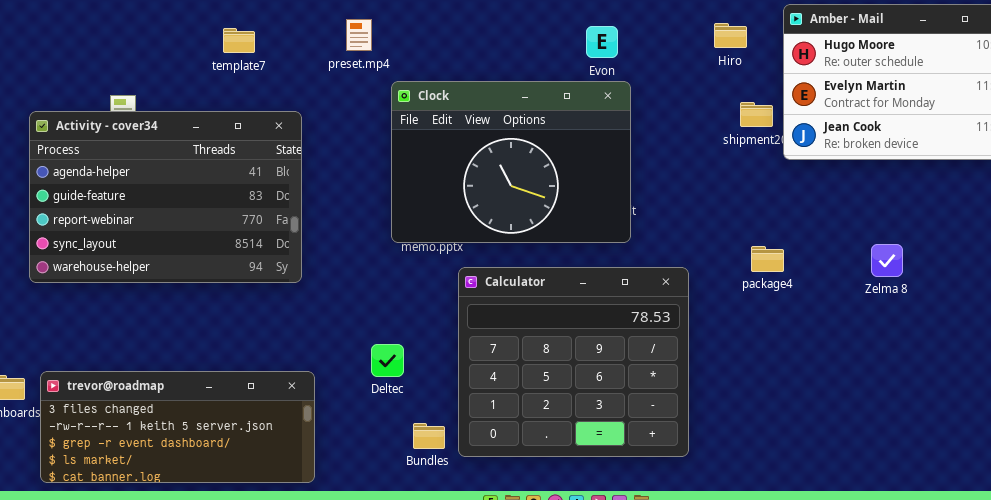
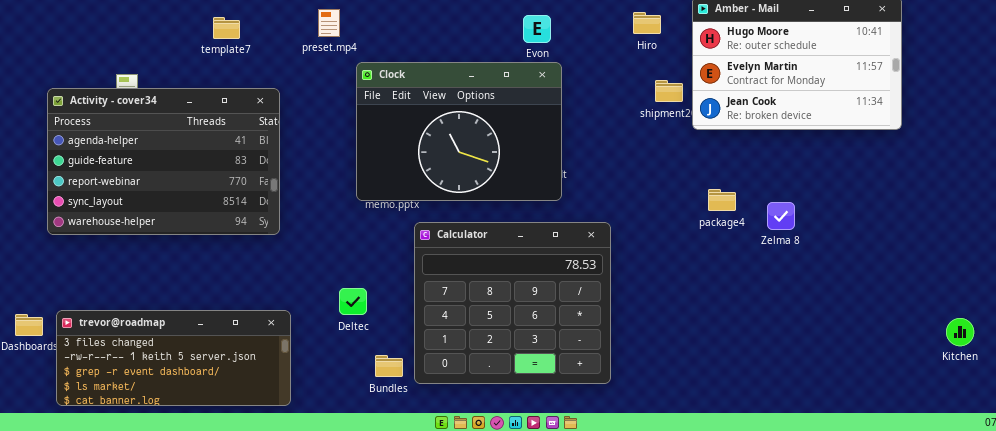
package4: [751,246,784,272] -> [708,189,736,211], moved

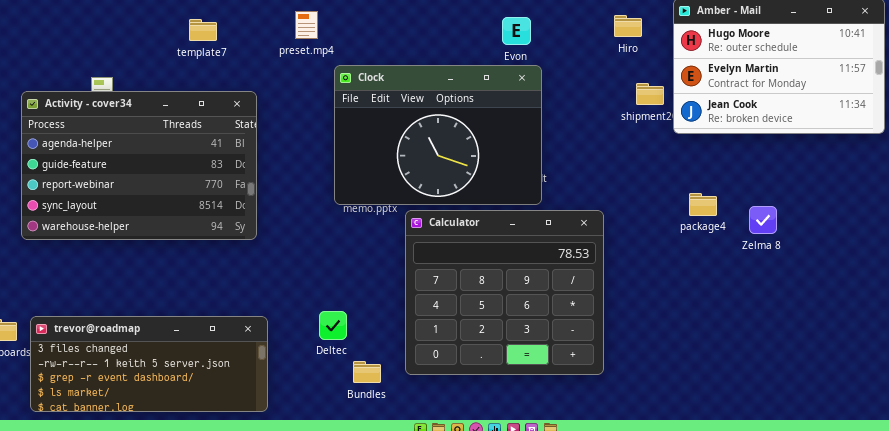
Calculator: [414,222,611,384] -> [405,210,604,375], moved
Deltec: [339,288,367,315] -> [319,311,347,340], moved

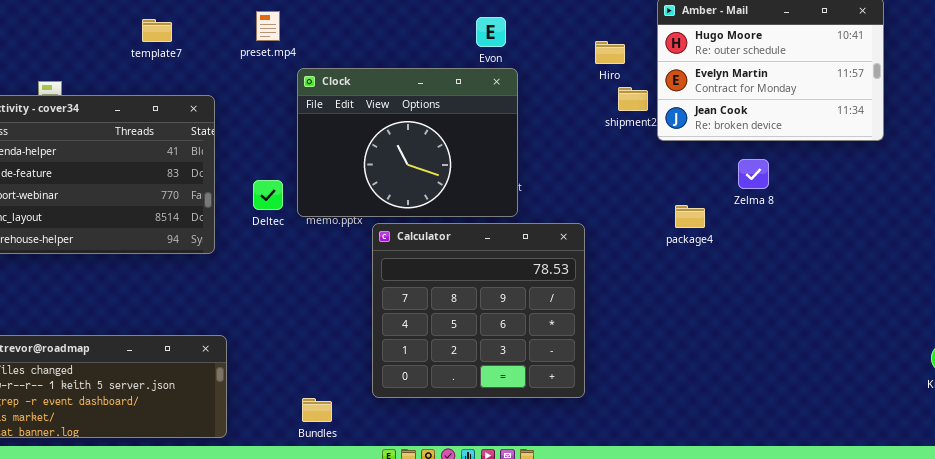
Hiro: [614,15,642,37] -> [595,41,625,64], moved
Zelma 8: [749,206,777,234] -> [738,159,769,189], moved
Deltec: [319,311,347,340] -> [253,180,283,210], moved
Bundles: [353,361,381,383] -> [302,398,332,422], moved

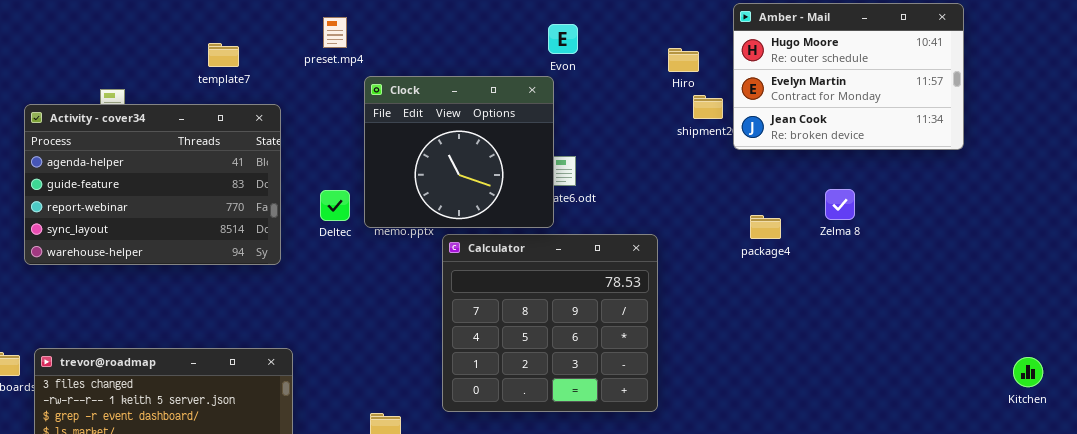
template7: [142,19,172,42] -> [208,43,239,67], moved
Clock: [297,68,518,217] -> [364,76,554,228], resized
Zelma 8: [738,159,769,189] -> [825,189,855,220], moved

